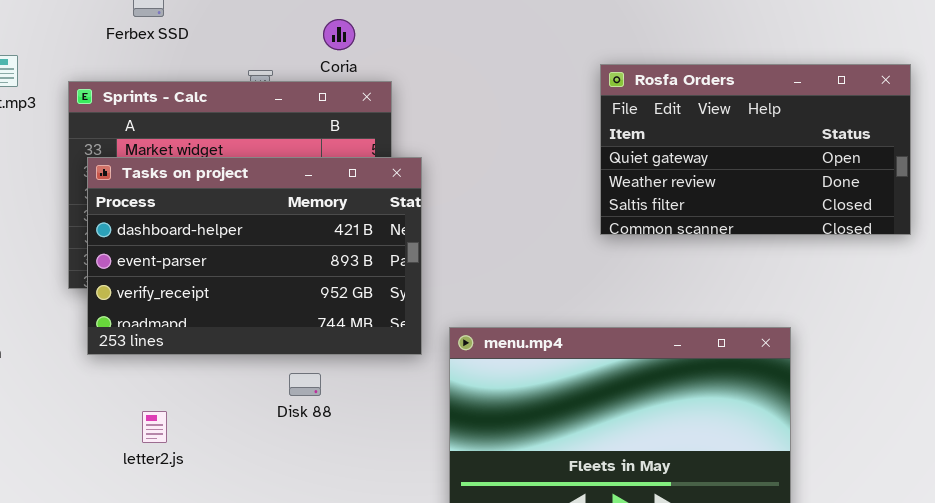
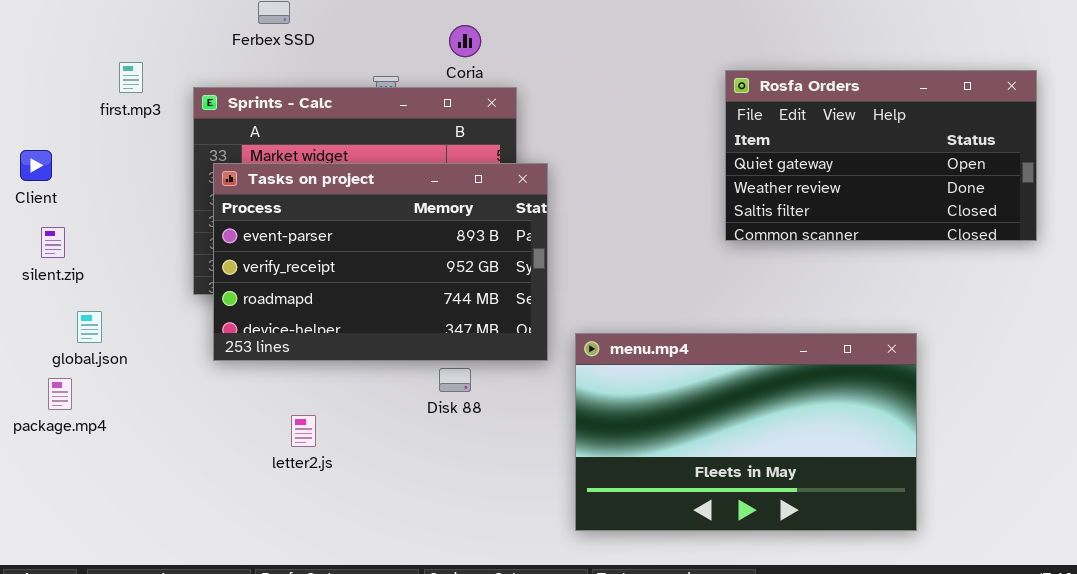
Tasks on project: [87,157,422,355] -> [213,163,548,361], scrolled down 1 row
Disk 88: [289,373,321,396] -> [439,368,471,392], moved
letter2.js: [142,411,167,443] -> [291,415,316,447], moved

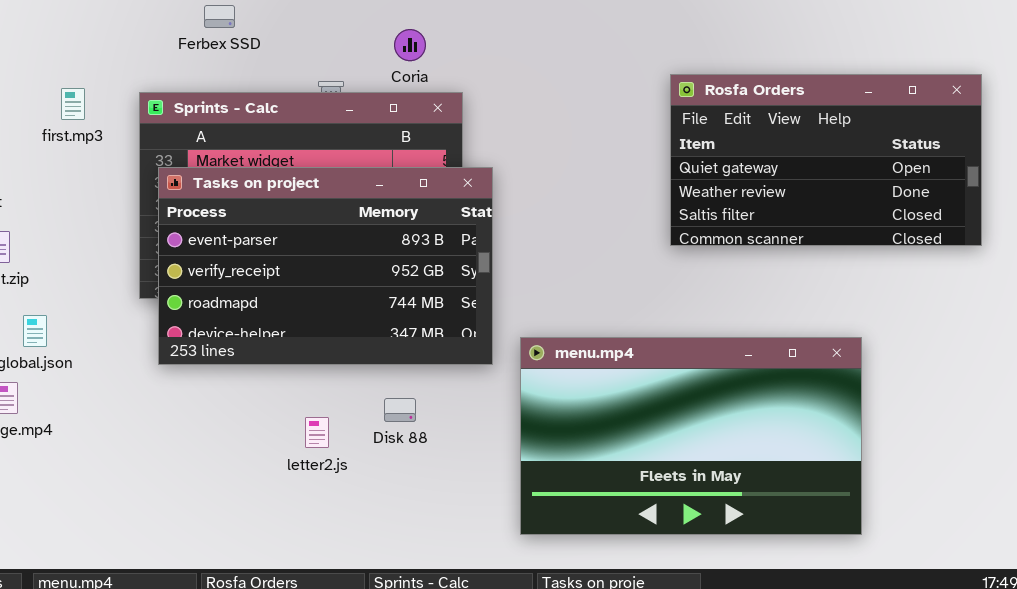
first.mp3: [119,62,143,93] -> [61,88,85,120], moved
Disk 88: [439,368,471,392] -> [384,398,416,422], moved
letter2.js: [291,415,316,447] -> [305,417,329,448], moved

